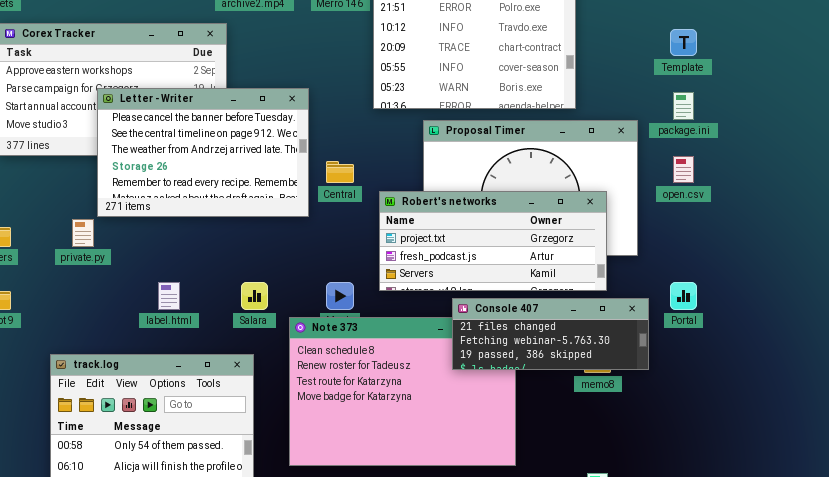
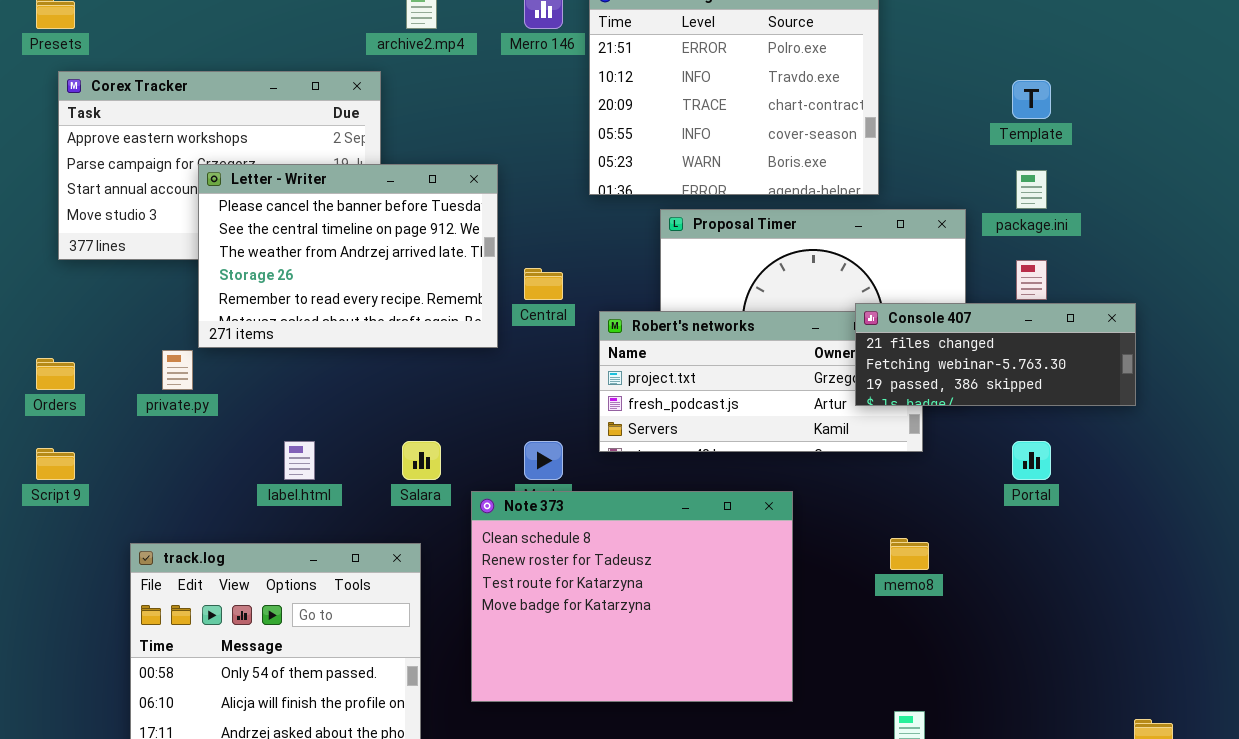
Console 407: [452,298,649,370] -> [855,303,1136,406], moved

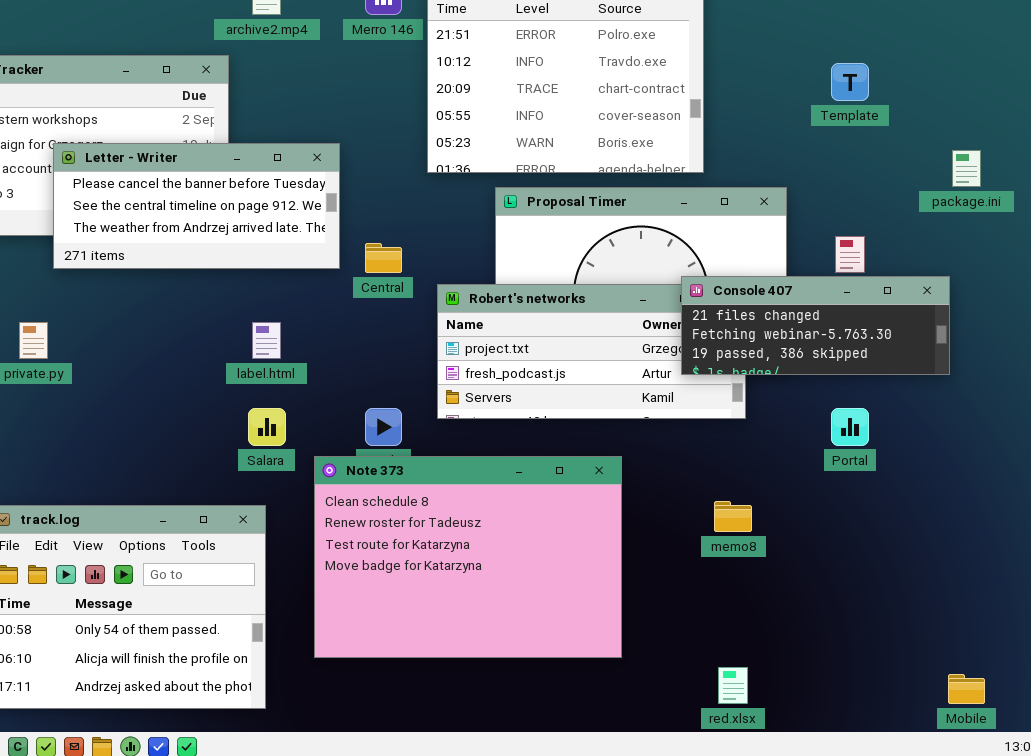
Letter - Writer: [198,164,498,348] -> [53,143,340,269], resized
package.ini: [1016,170,1047,209] -> [952,150,981,187], moved
label.html: [284,441,315,480] -> [252,322,281,359], moved

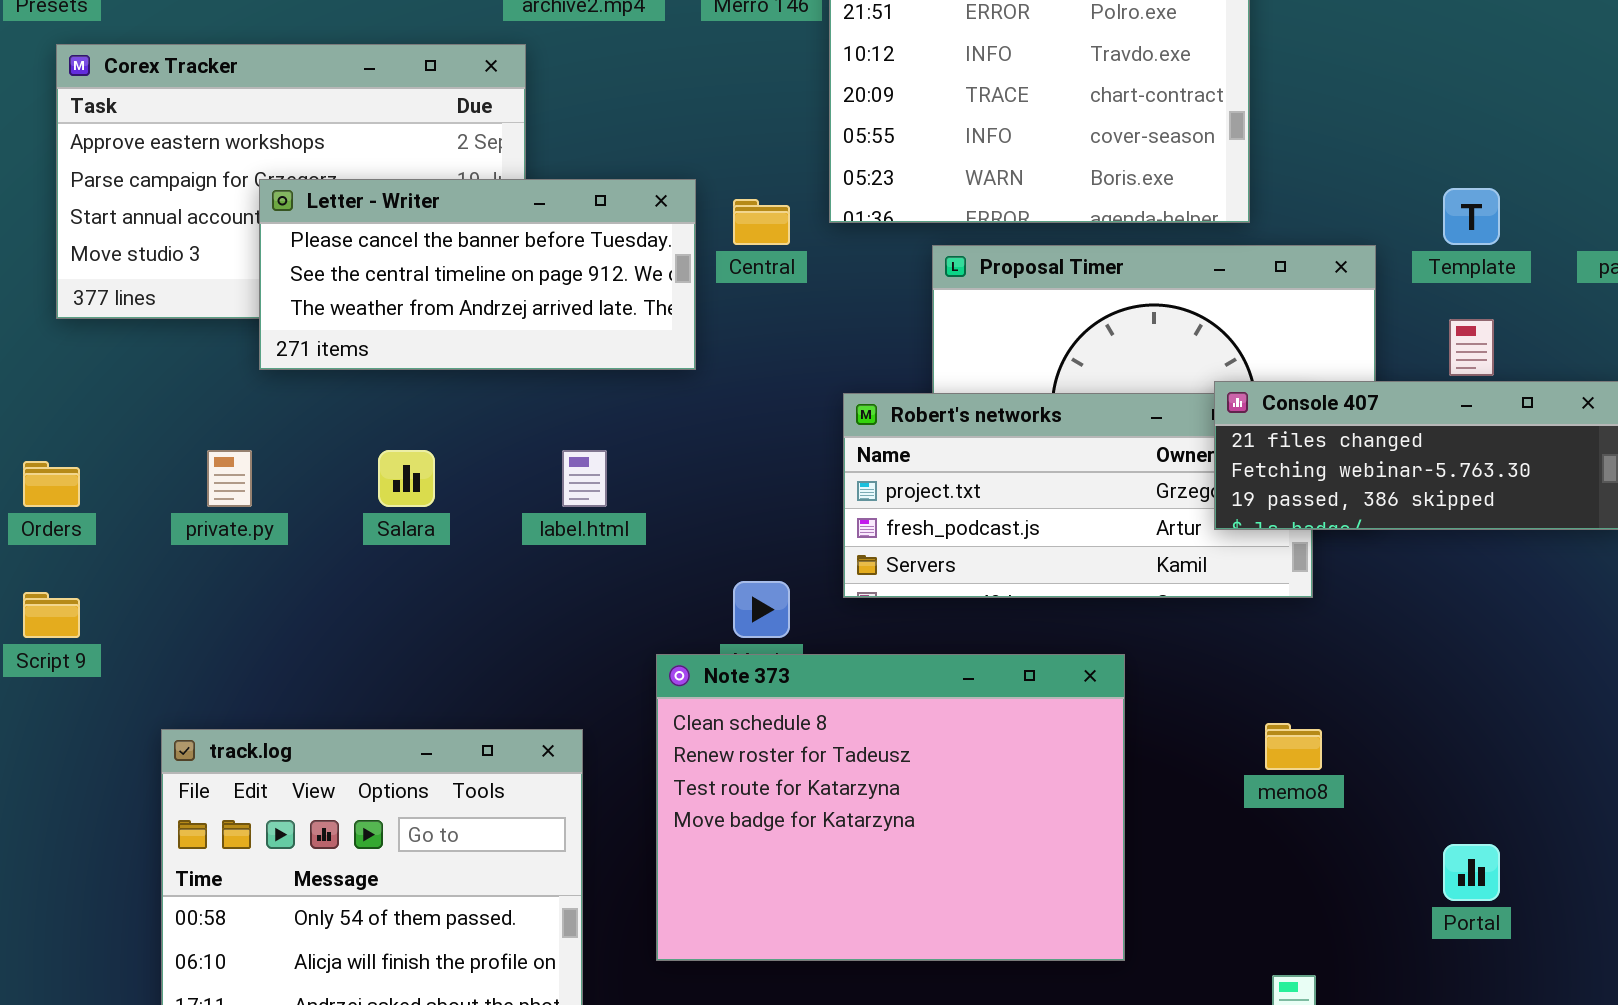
Template: [831,63,869,101] -> [1443,188,1500,245], moved
Central: [365,243,402,273] -> [733,199,790,245], moved
Salara: [248,408,286,446] -> [378,450,435,507], moved
Portal: [831,408,869,446] -> [1443,844,1500,901], moved

